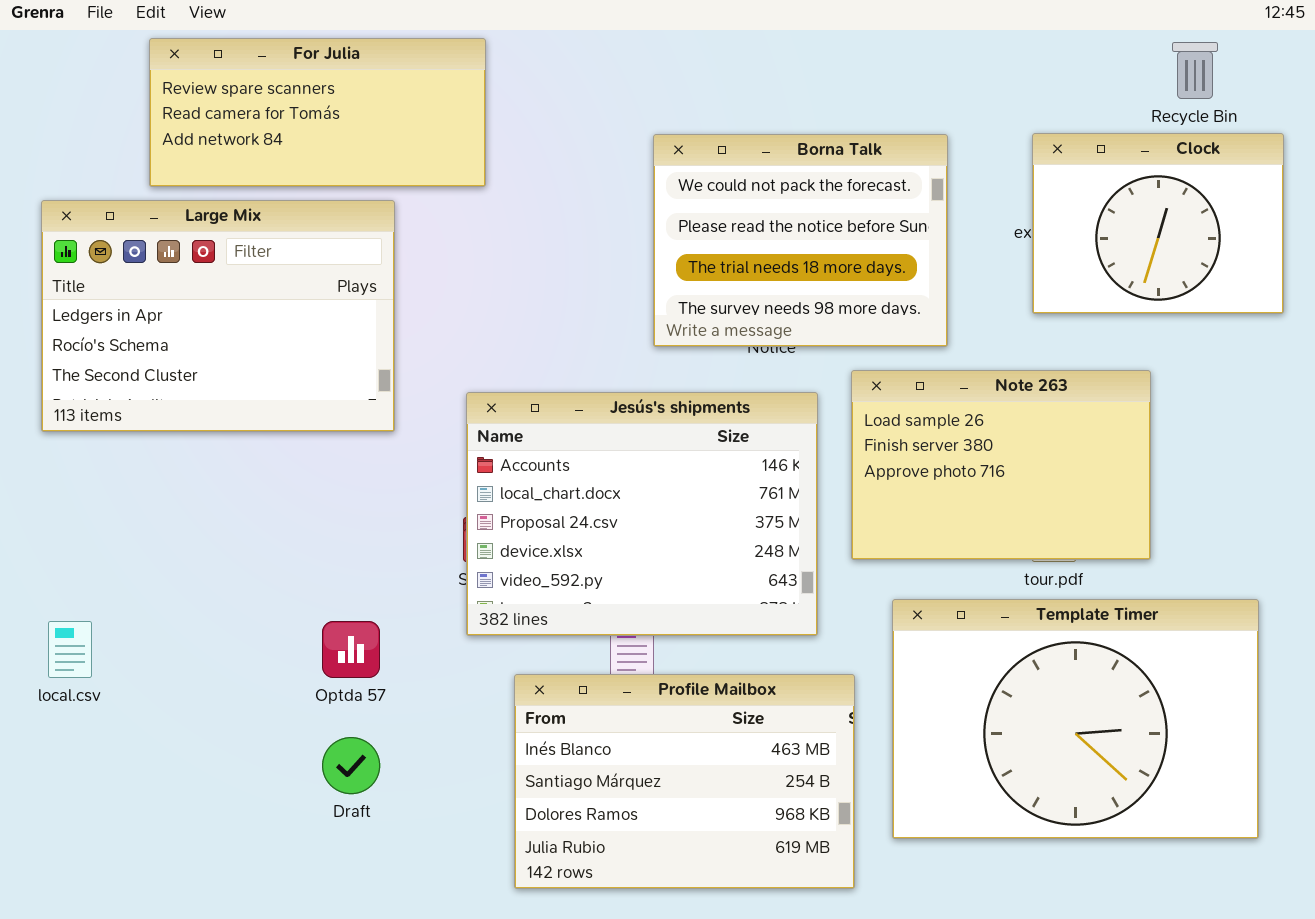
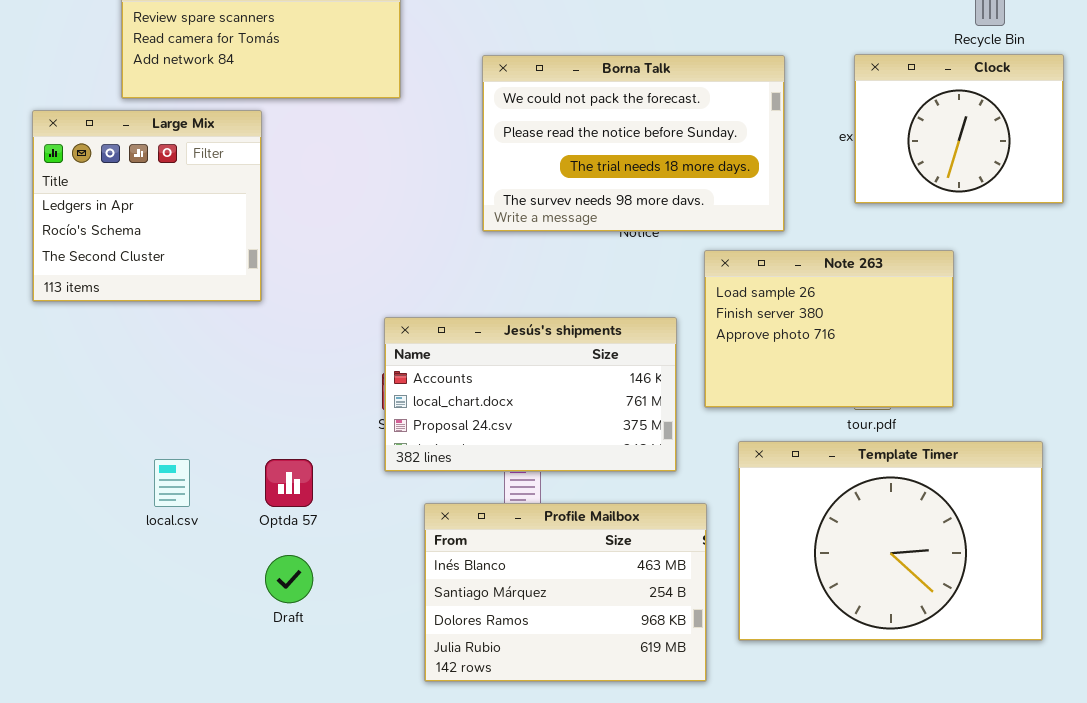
Borna Talk: [653,134,948,347] -> [482,55,785,232], resized
Large Mix: [41,200,395,432] -> [32,110,262,302], resized
Jesús's shipments: [466,392,818,636] -> [384,317,677,472], resized
local.csv: [48,621,92,678] -> [154,459,190,507], moved

